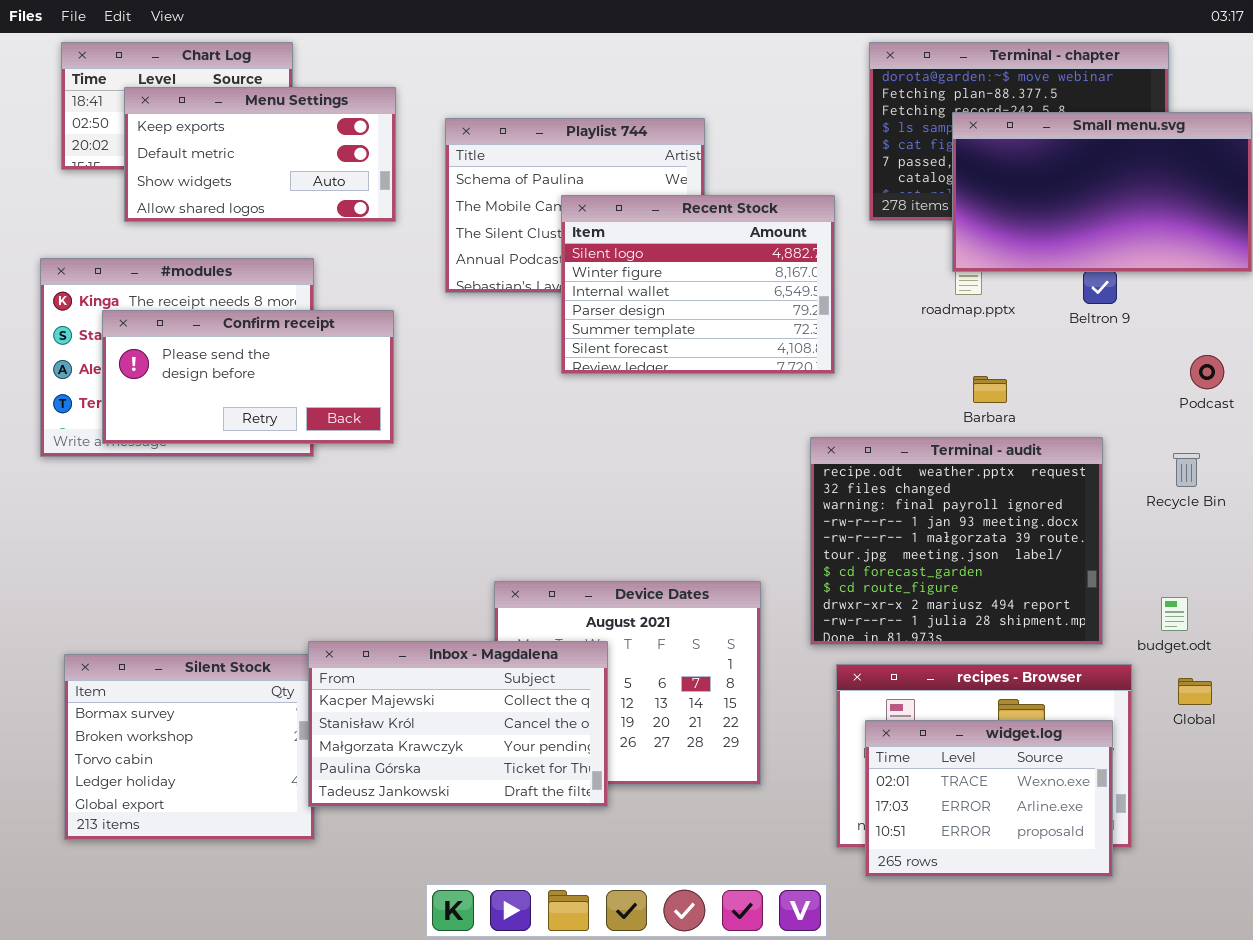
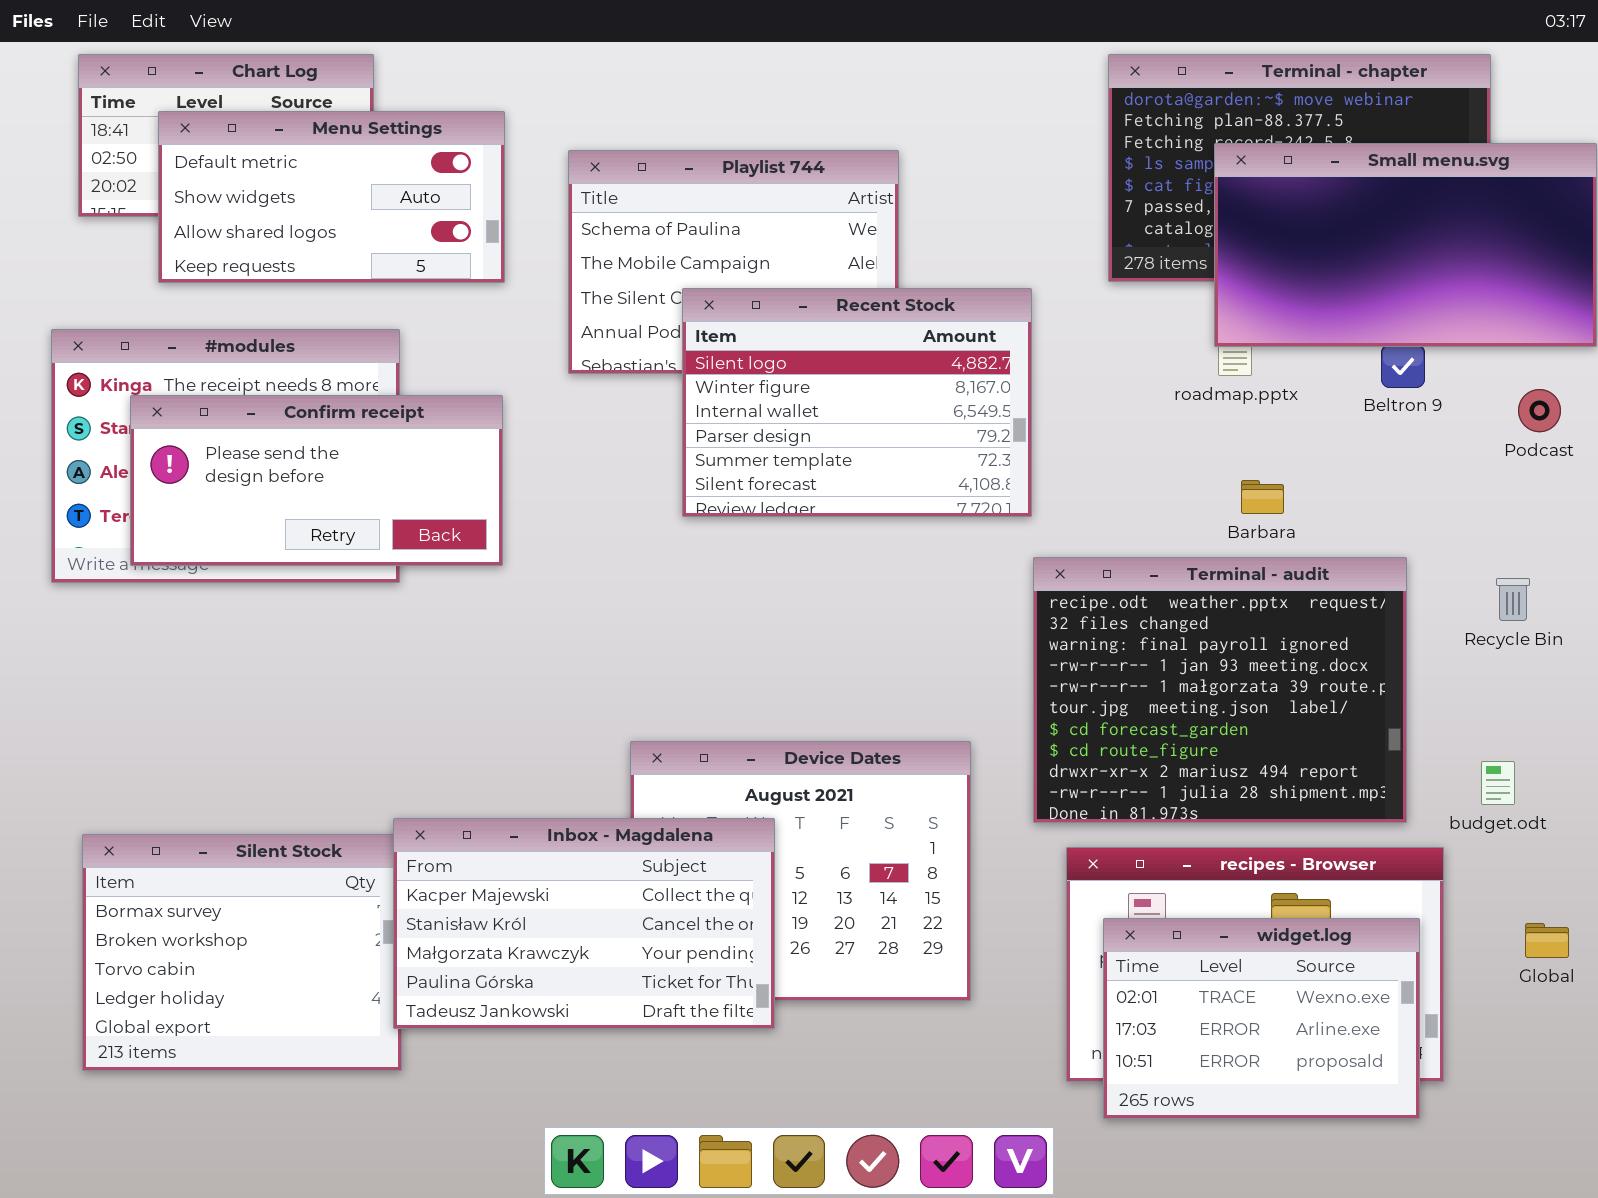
Menu Settings: [124,87,396,222] -> [158,111,505,283], scrolled down 1 row
Recent Stock: [561,195,835,374] -> [682,288,1032,517], moved
Podcast: [1190,355,1224,389] -> [1518,389,1561,432], moved
Global: [1178,678,1212,705] -> [1525,923,1569,958], moved

